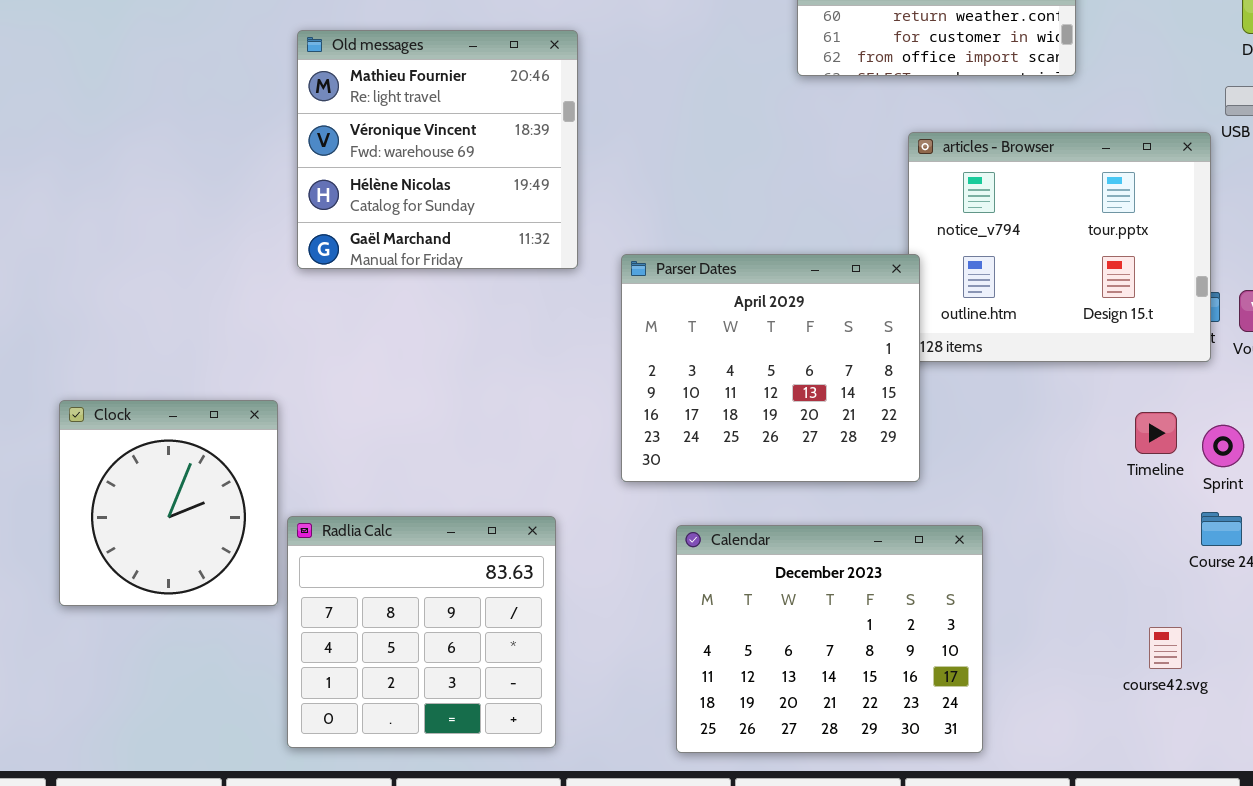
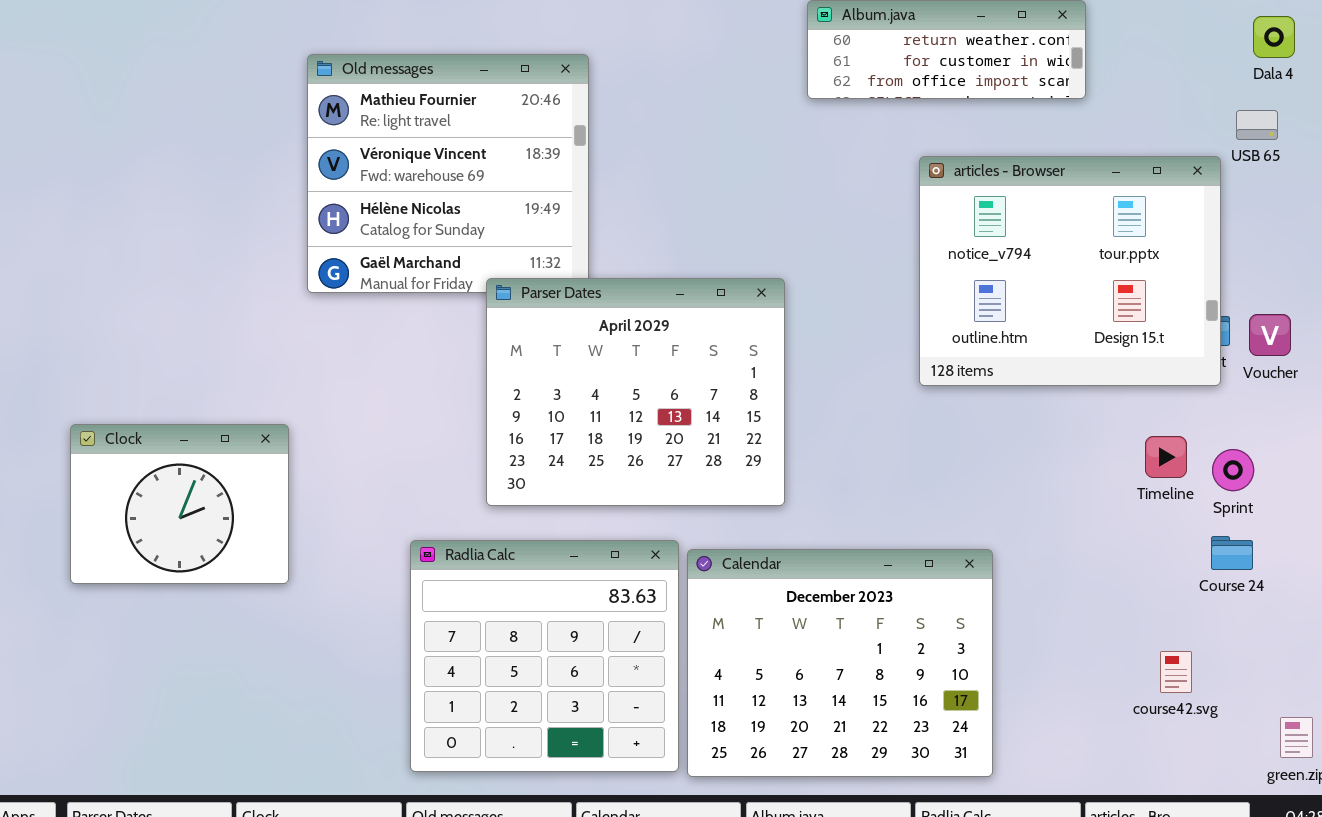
Parser Dates: [621,254,920,482] -> [486,278,785,506], moved
Clock: [59,400,278,606] -> [70,424,289,584], resized
Radlia Calc: [287,516,556,748] -> [410,540,679,772], moved

